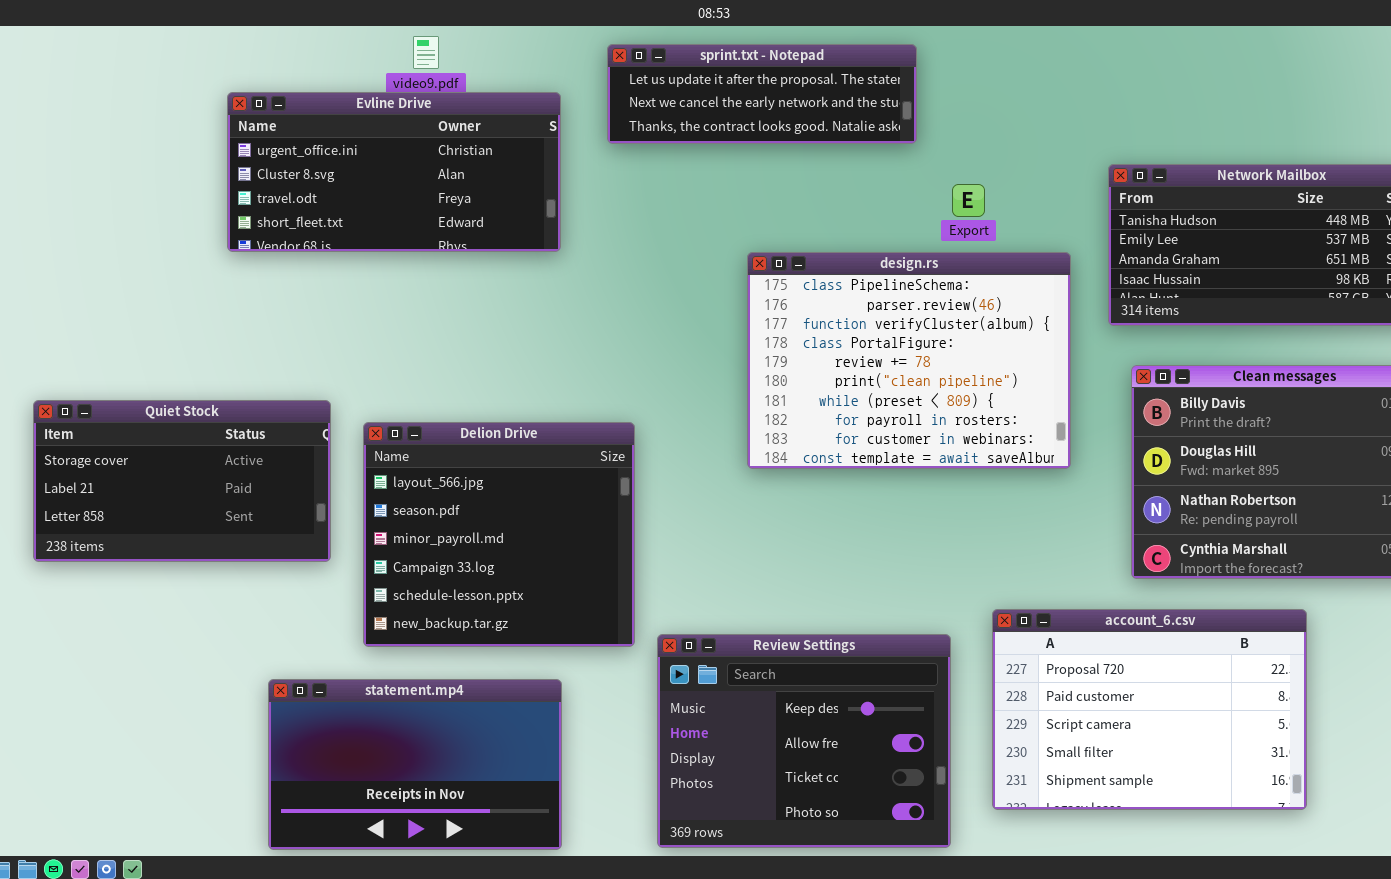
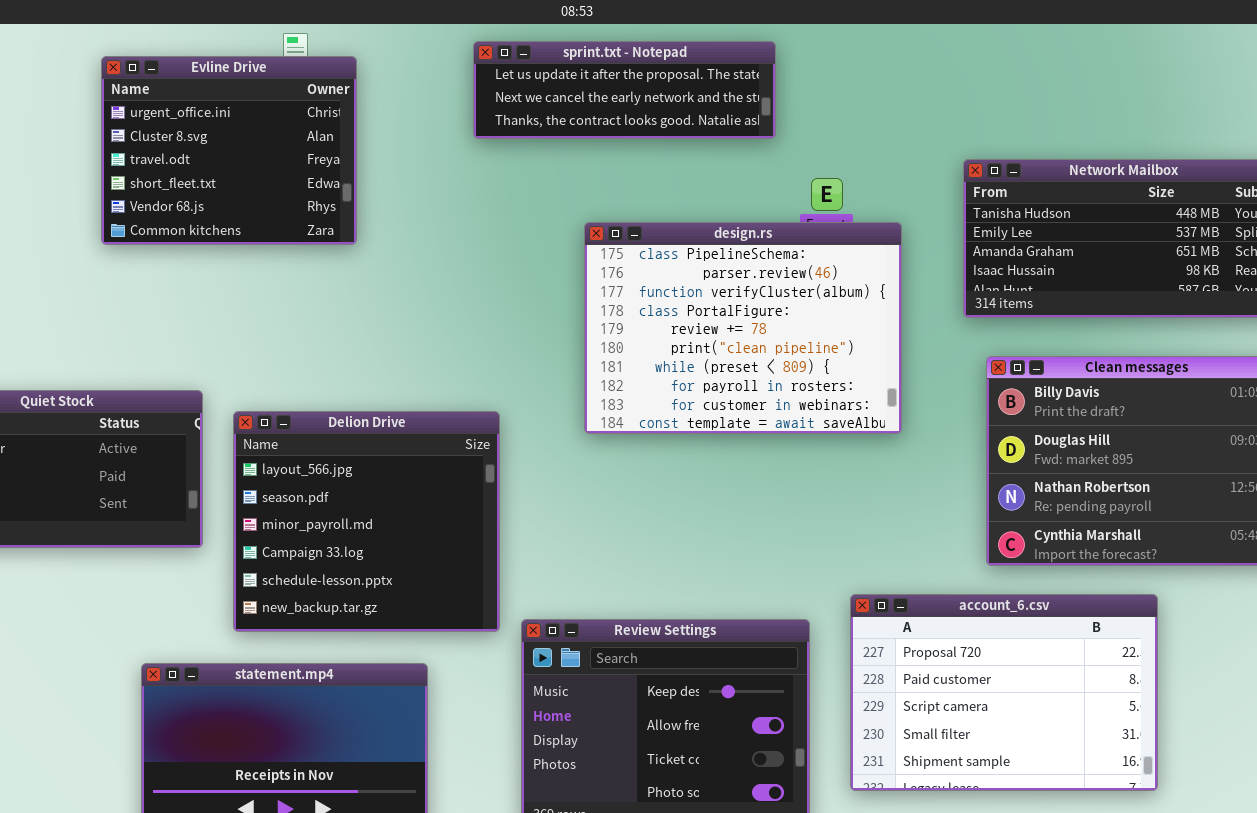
Evline Drive: [227,92,561,252] -> [101,56,357,245], resized
design.rs: [747,252,1071,469] -> [584,222,902,434], moved

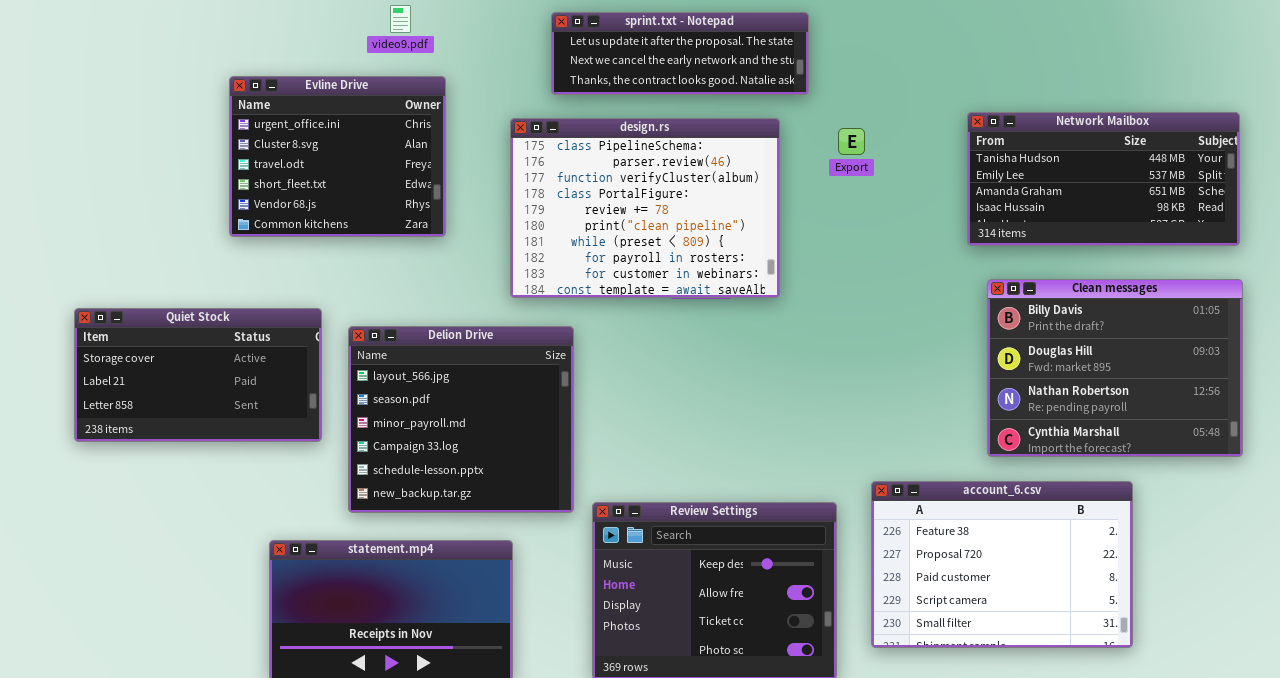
Evline Drive: [101,56,357,245] -> [229,76,446,237], moved
design.rs: [584,222,902,434] -> [510,118,780,298], moved
account_6.csv: [850,594,1158,791] -> [871,481,1133,648], scrolled up 1 row

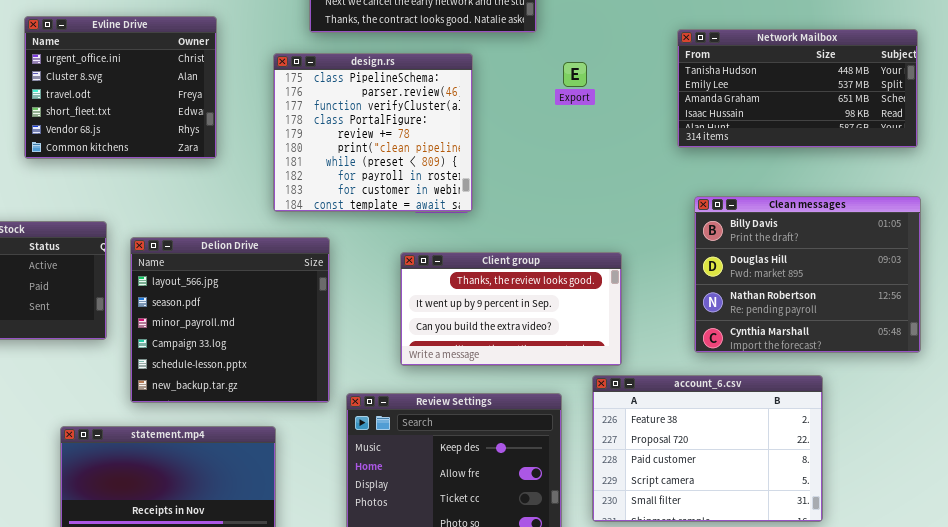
Network Mailbox: [967,112,1240,246] -> [677,29,918,148], moved
design.rs: [510,118,780,298] -> [273,53,473,212], resized
Client group: none -> [400,252,622,366], opened

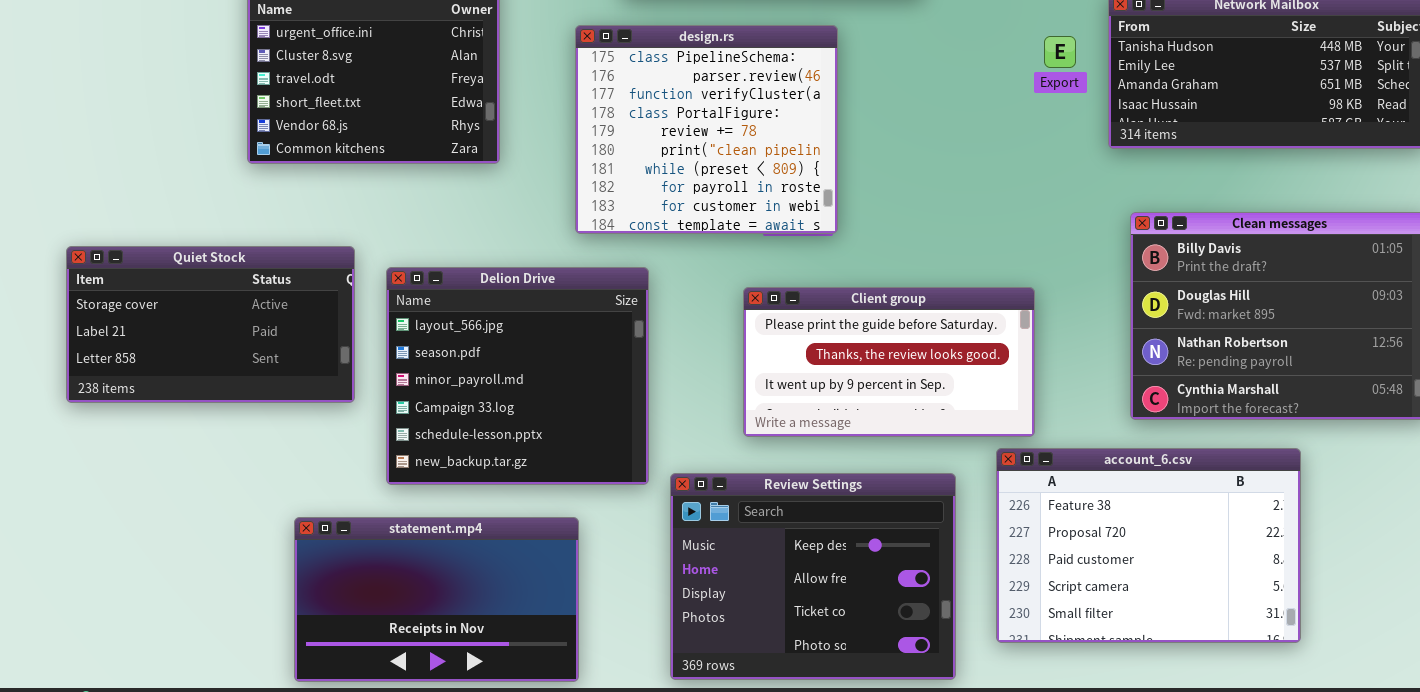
Export: [563,62,587,87] -> [1044,36,1076,68], moved
Client group: [400,252,622,366] -> [743,287,1035,437], scrolled up 1 row

